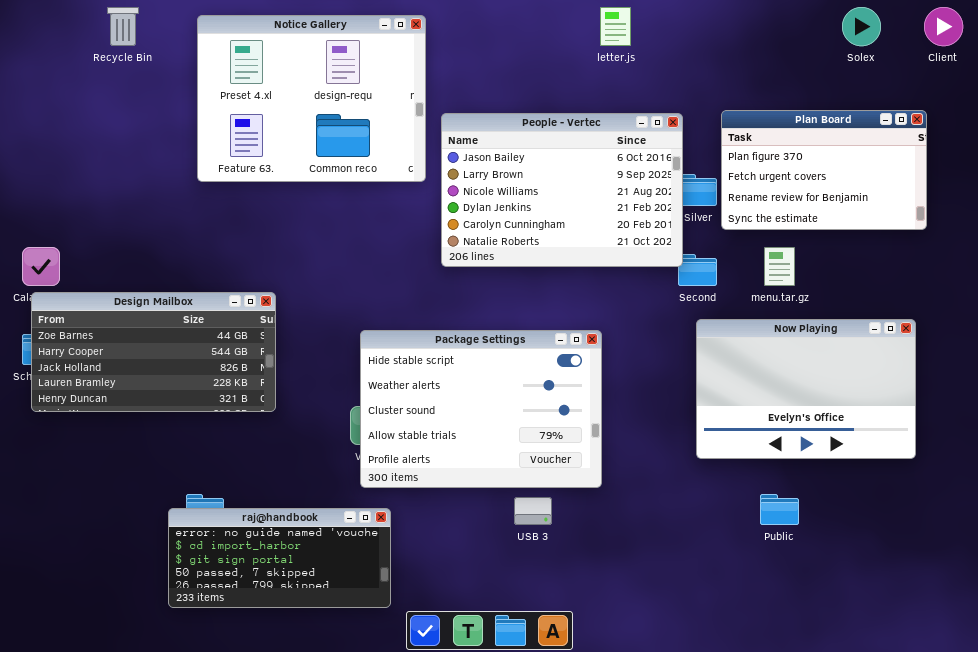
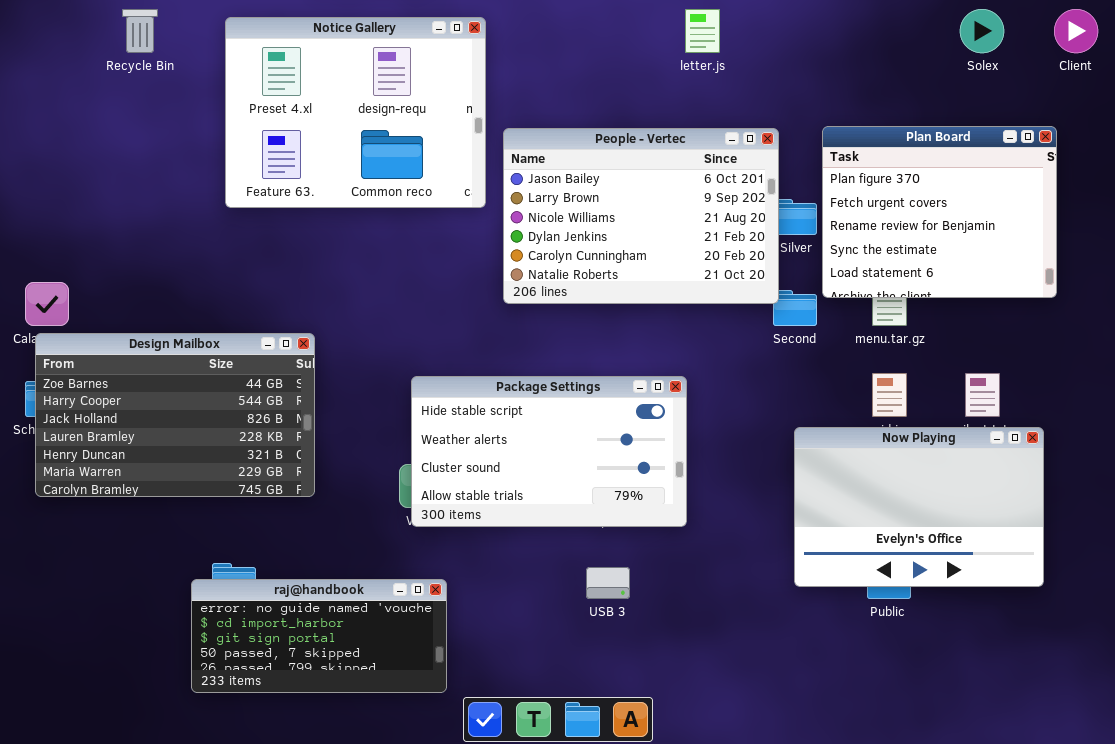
Plan Board: [721,110,927,230] -> [822,126,1057,298], resized
Design Mailbox: [31,292,276,412] -> [35,333,315,497], resized
Now Playing: [696,319,916,459] -> [794,427,1044,587], moved
Package Settings: [360,330,602,488] -> [411,376,687,527], resized

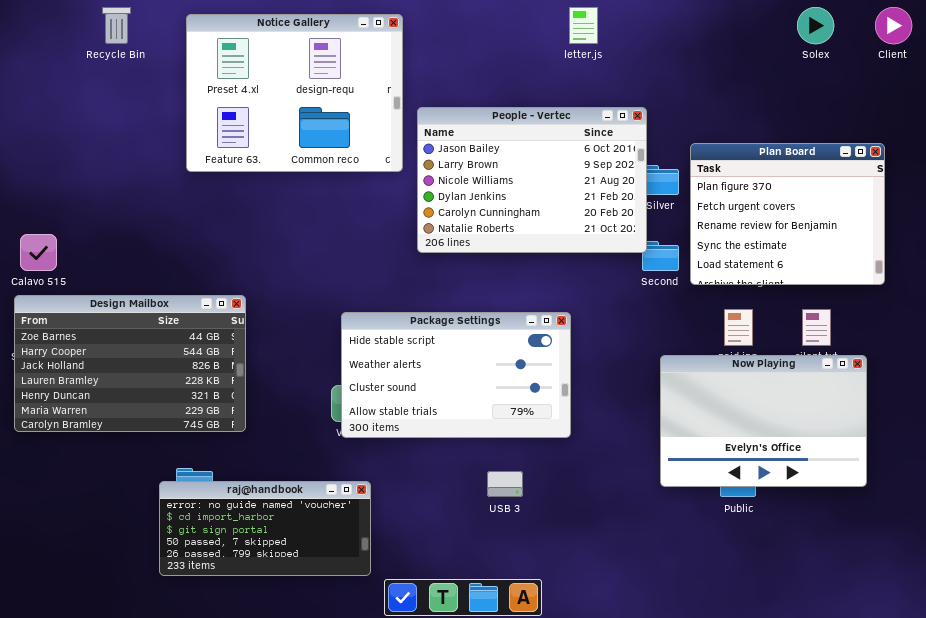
Plan Board: [822,126,1057,298] -> [690,143,885,285], moved
Design Mailbox: [35,333,315,497] -> [14,295,246,432], moved

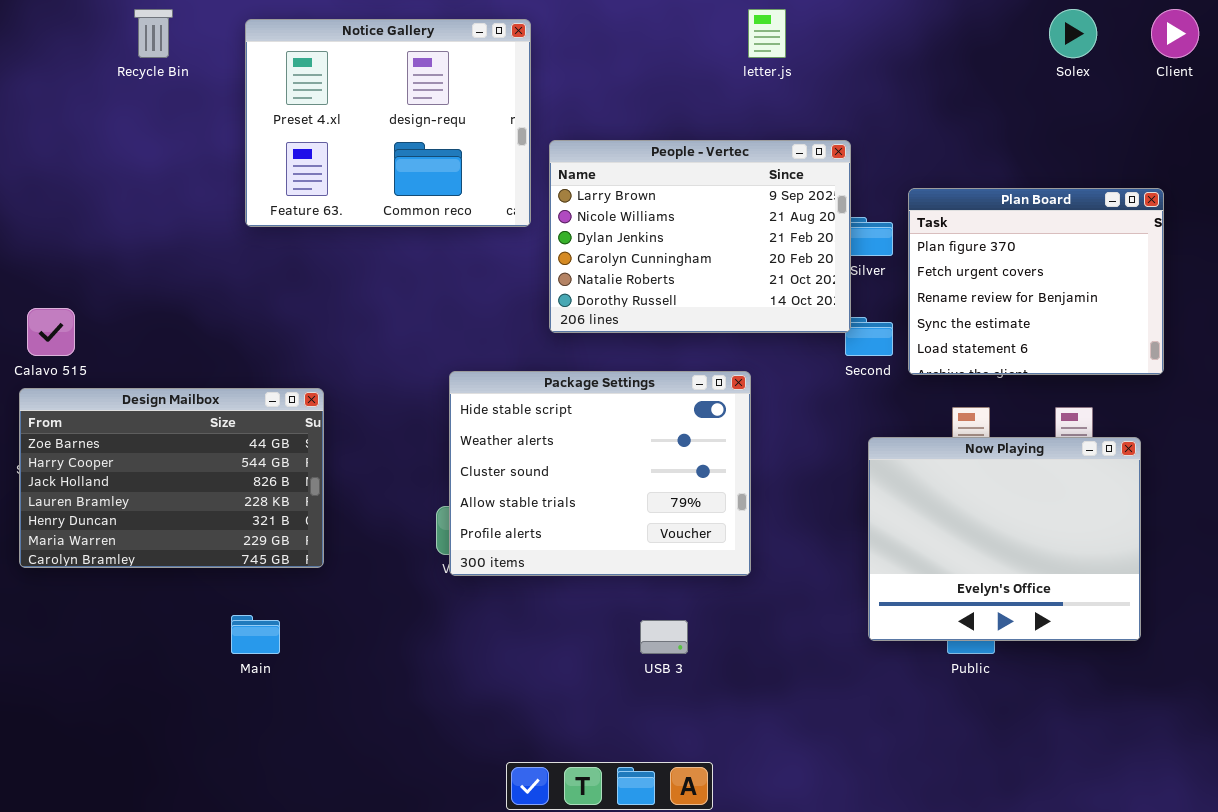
People - Vertec: [417,107,647,253] -> [549,140,851,333], scrolled down 1 row
Package Settings: [341,312,571,438] -> [449,371,751,576], resized
Now Playing: [660,355,867,487] -> [868,437,1141,641], resized
raj@handbook: [159,481,371,576] -> none, closed

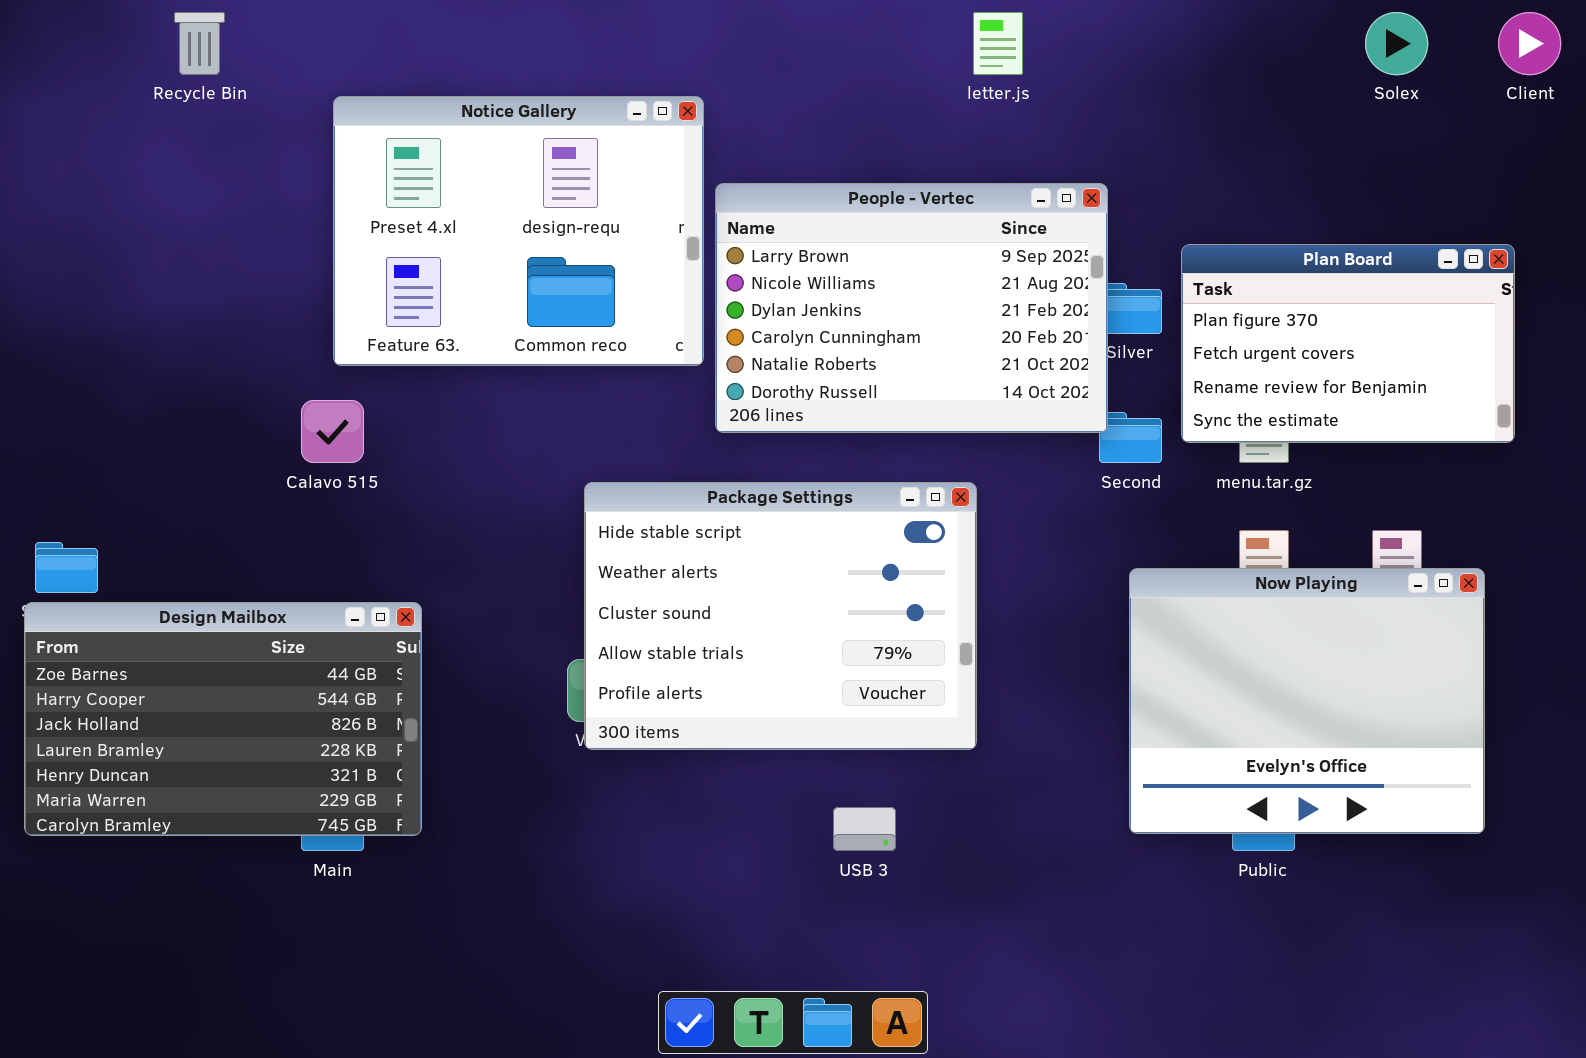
Notice Gallery: [245,19,531,227] -> [333,96,704,366], moved
Plan Board: [908,188,1164,375] -> [1181,244,1515,443], resized
Calavo 515: [27,308,75,356] -> [301,400,364,463], moved
Design Mailbox: [19,388,324,568] -> [24,602,422,836], moved

